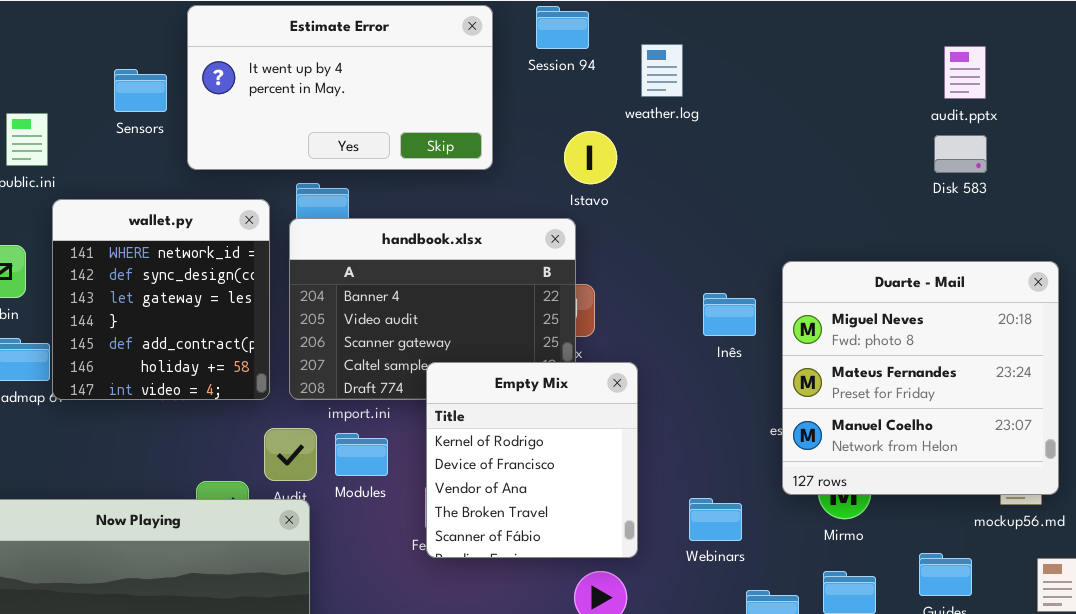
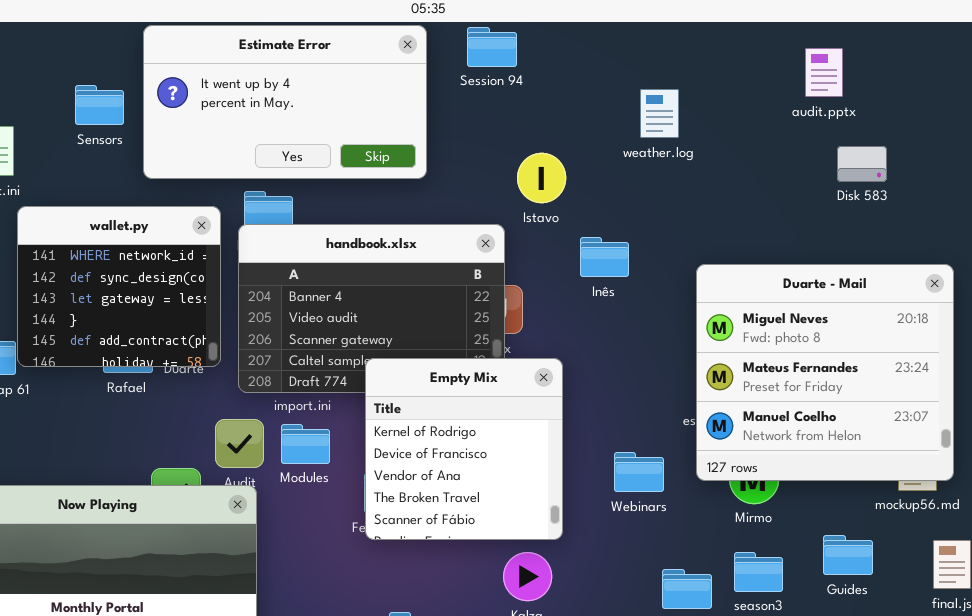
weather.log: [641,44,683,97] -> [640,89,679,138], moved
audit.pptx: [944,46,986,99] -> [805,48,843,97], moved
Istavo: [564,131,617,184] -> [517,153,566,203], moved
wallet.py: [52,199,270,400] -> [17,206,221,367], resized
Inês: [703,293,756,336] -> [580,237,629,277], moved
Webinars: [689,498,742,541] -> [614,452,664,492], moved

